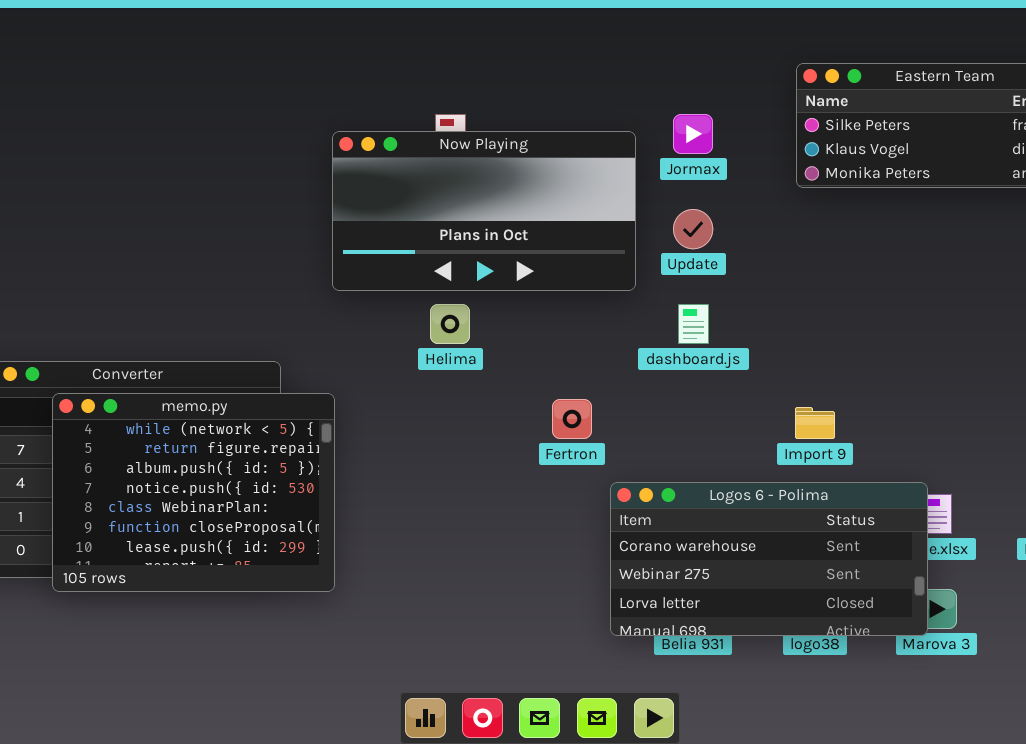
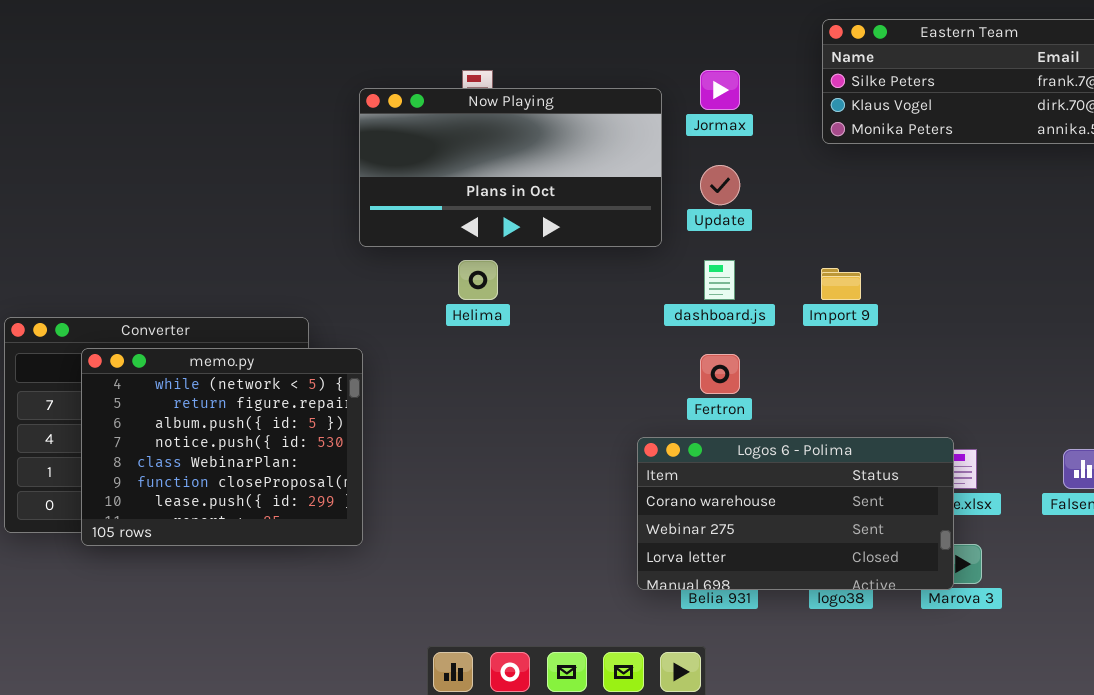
Fertron: [552,399,592,439] -> [700,354,740,394], moved
Import 9: [795,407,835,439] -> [821,268,861,300], moved

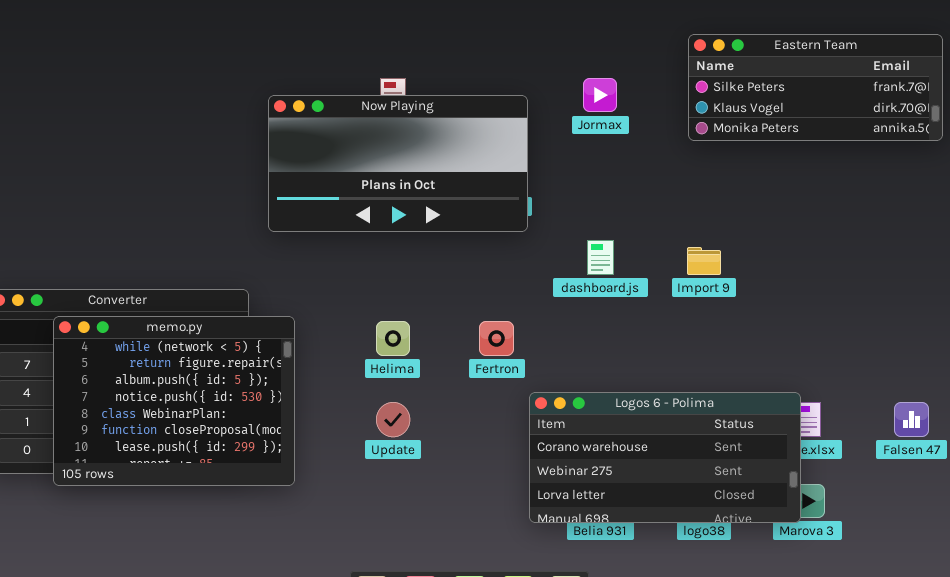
Now Playing: [359,88,662,247] -> [268,95,528,232], moved
Update: [700,165,740,205] -> [376,402,410,437], moved
Helima: [458,260,498,300] -> [376,321,410,356], moved
Fertron: [700,354,740,394] -> [479,321,514,356], moved

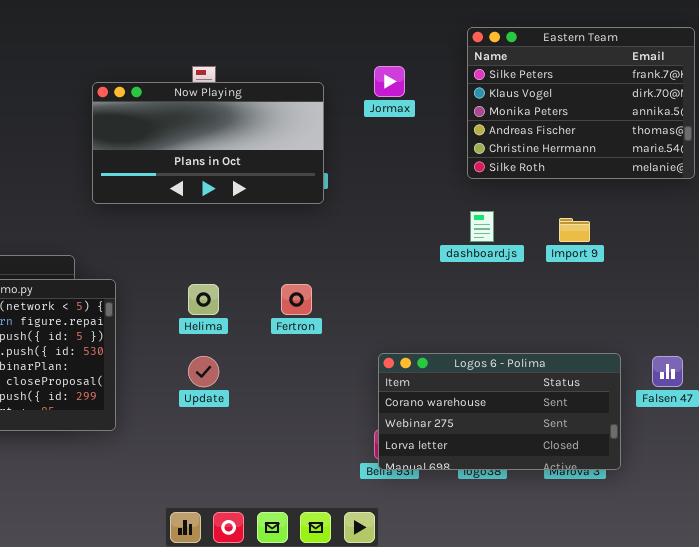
Eastern Team: [688,34,943,141] -> [467,27,695,179], resized
dashboard.js: [587,240,614,275] -> [470,211,494,242], moved
Import 9: [687,247,721,275] -> [559,218,590,242], moved
Logos 6 - Polima: [529,392,801,523] -> [378,353,621,470], moved

